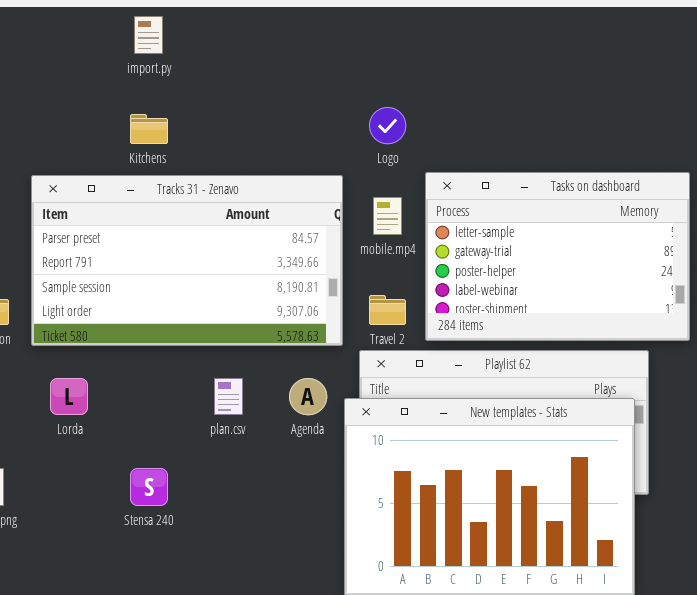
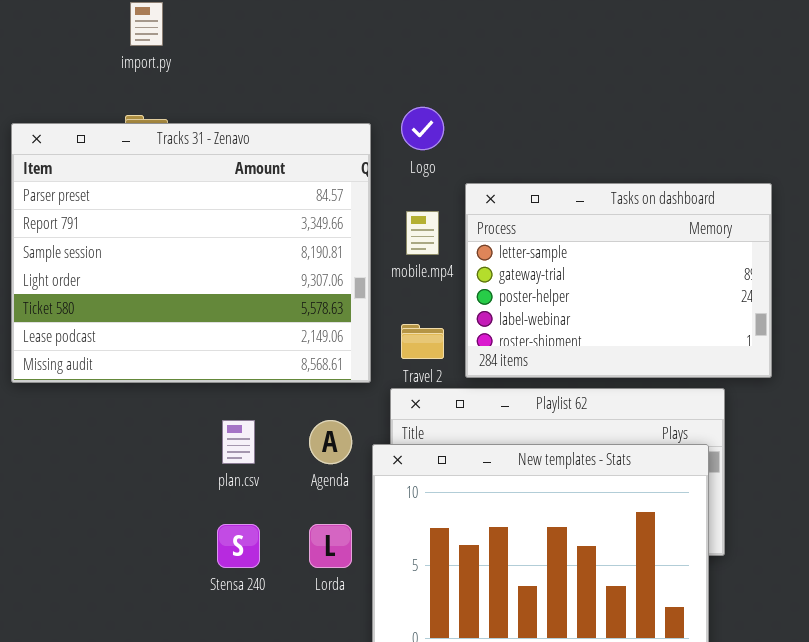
Tracks 31 - Zenavo: [31,175,343,346] -> [11,123,371,383], resized
Lorda: [50,378,88,415] -> [309,524,352,568], moved
Stensa 240: [130,468,168,506] -> [217,524,260,568], moved

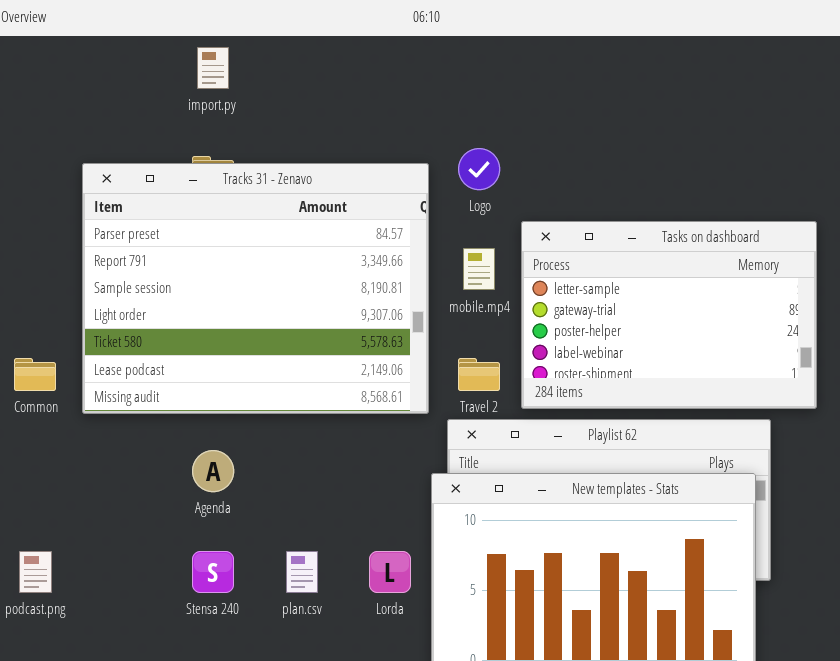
plan.csv: [222,420,255,464] -> [286,551,318,593], moved
Agenda: [309,420,352,464] -> [192,450,234,492], moved
Stensa 240: [217,524,260,568] -> [192,551,234,593], moved

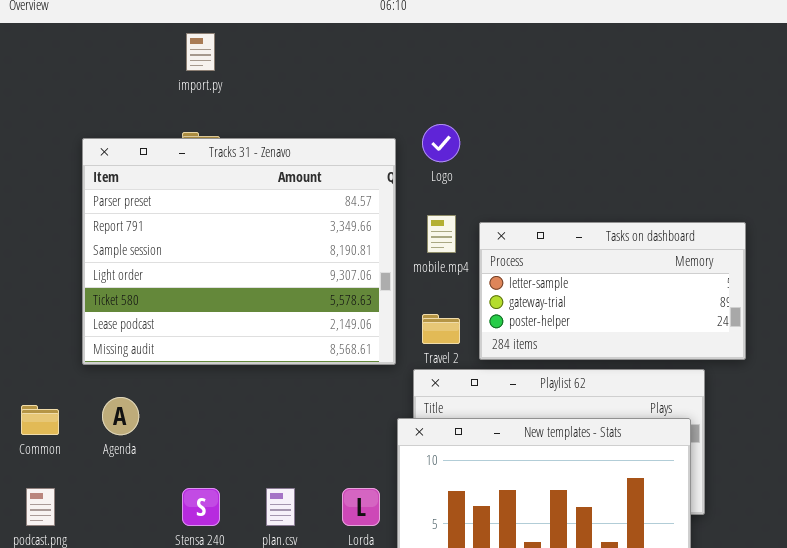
Tasks on dashboard: [521,221,817,409] -> [479,222,746,360], resized
Common: [14,358,56,391] -> [21,405,59,435], moved
Agenda: [192,450,234,492] -> [102,397,139,435], moved

